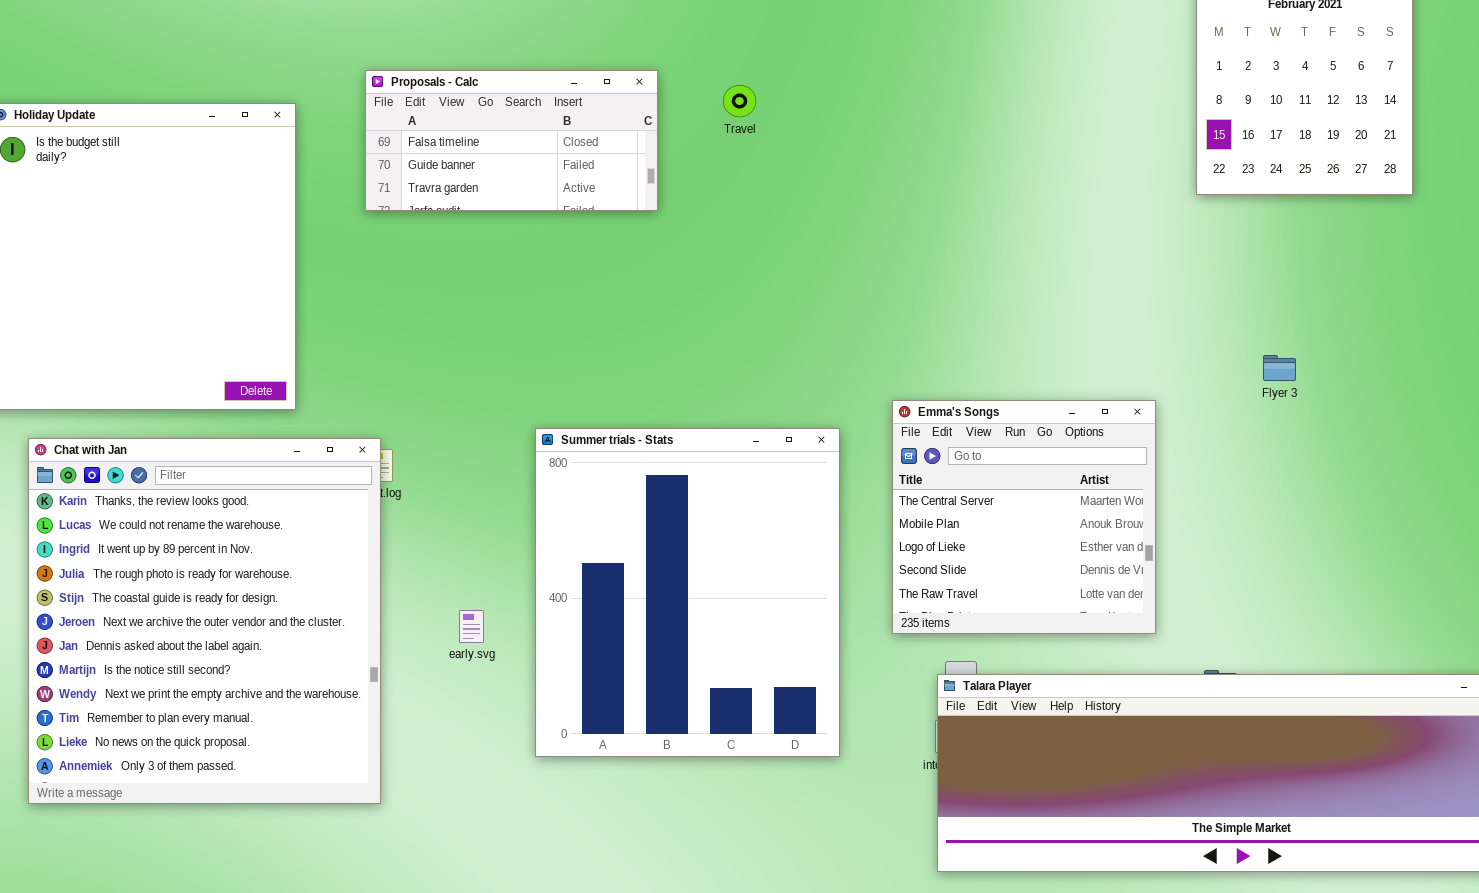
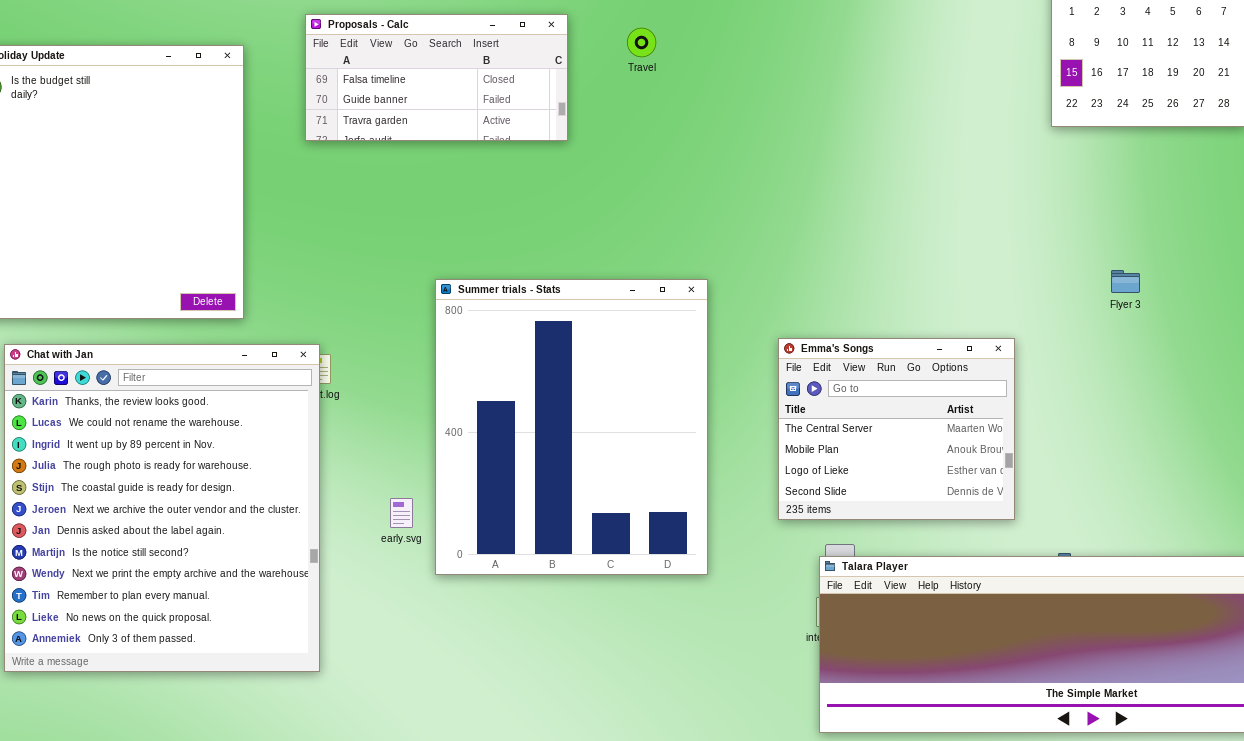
Emma's Songs: [892,400,1156,634] -> [778,338,1015,520], resized
Summer trials - Stats: [535,428,840,757] -> [435,279,708,575], moved

